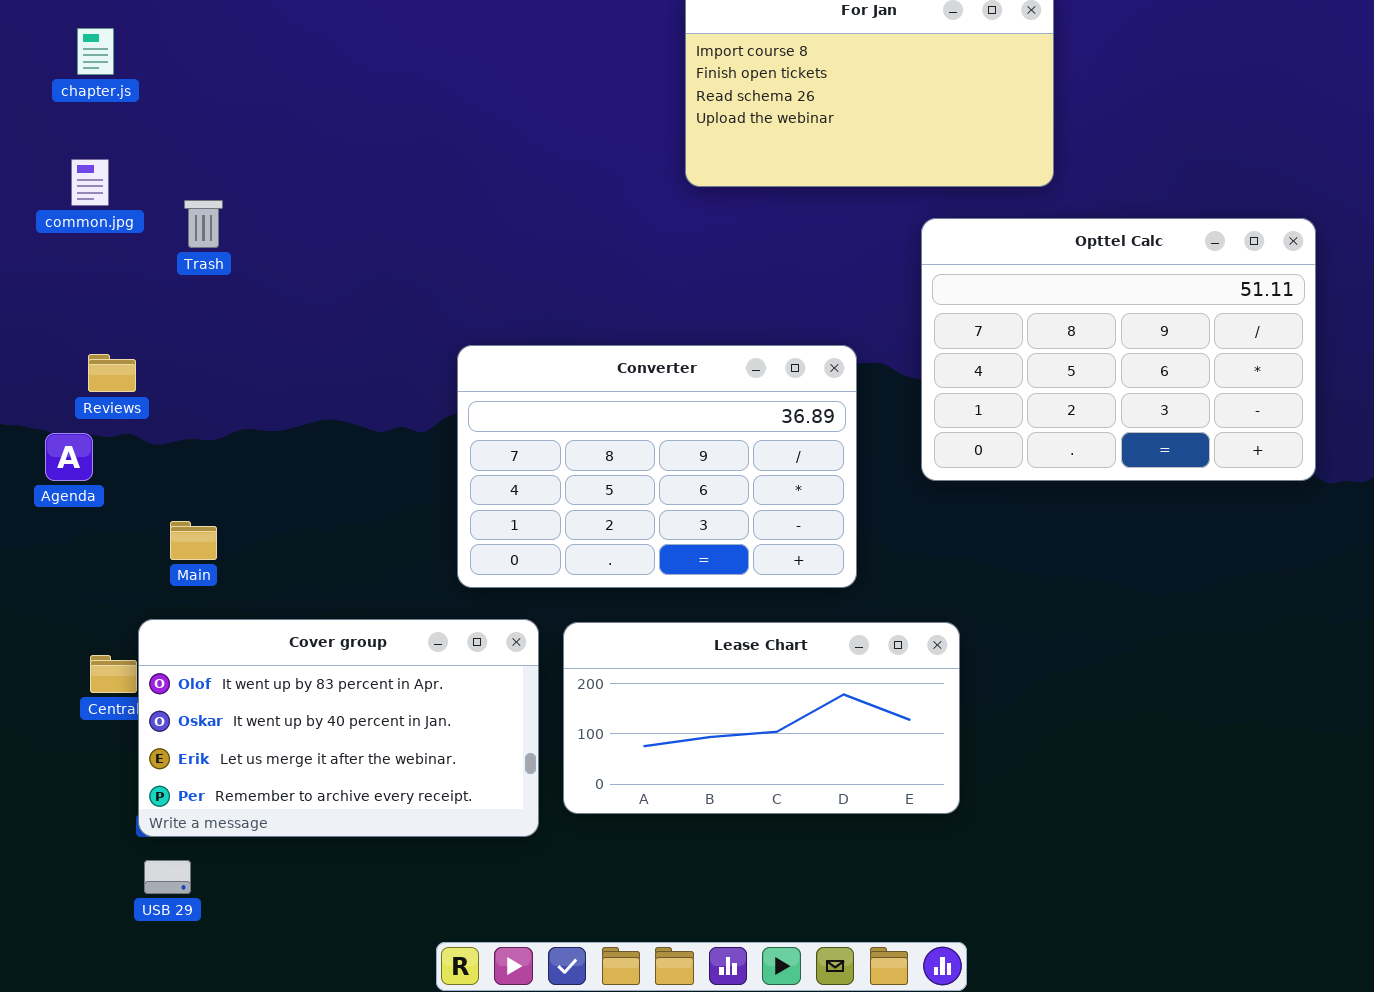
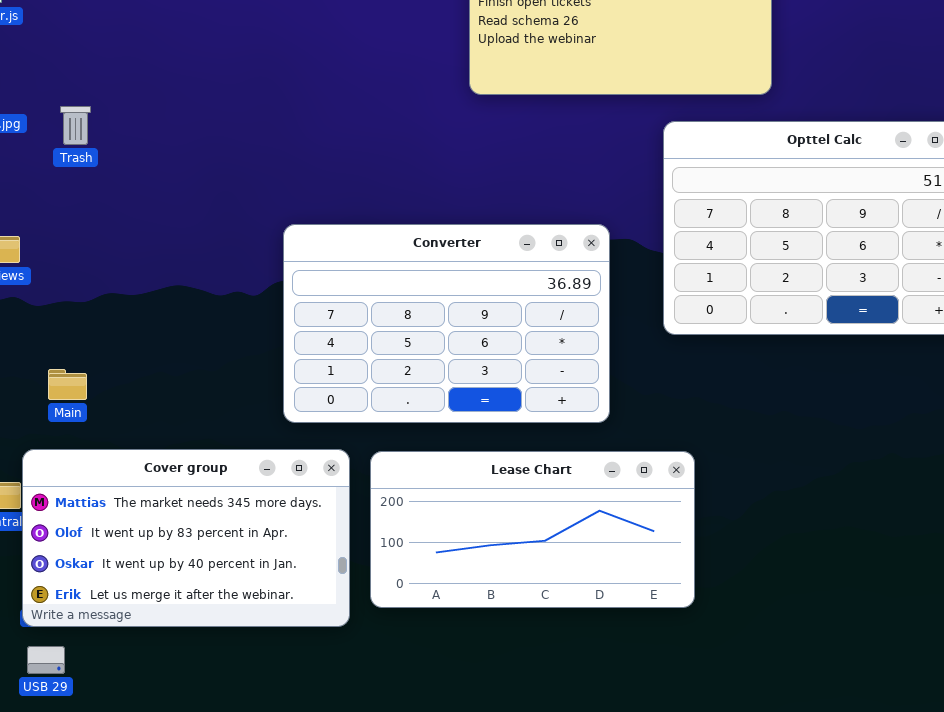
Cover group: [138,619,539,837] -> [22,449,350,627], scrolled up 1 row

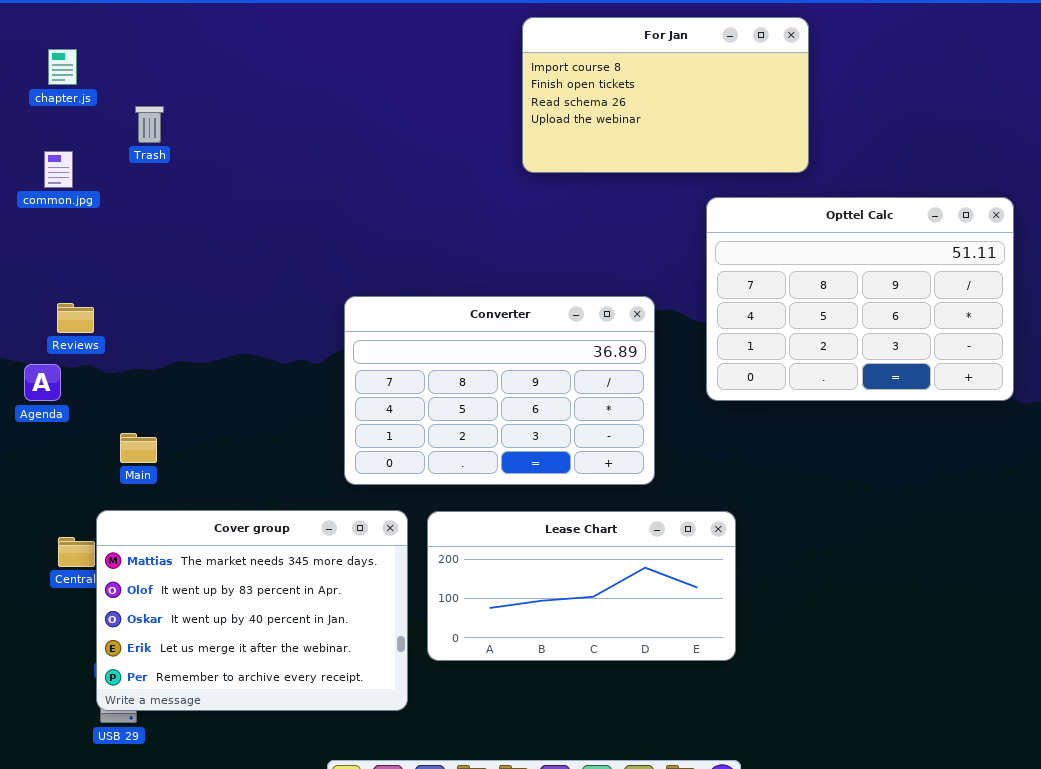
Trash: [60,106,91,145] -> [135,106,164,143], moved
Cover group: [22,449,350,627] -> [96,510,408,711], resized

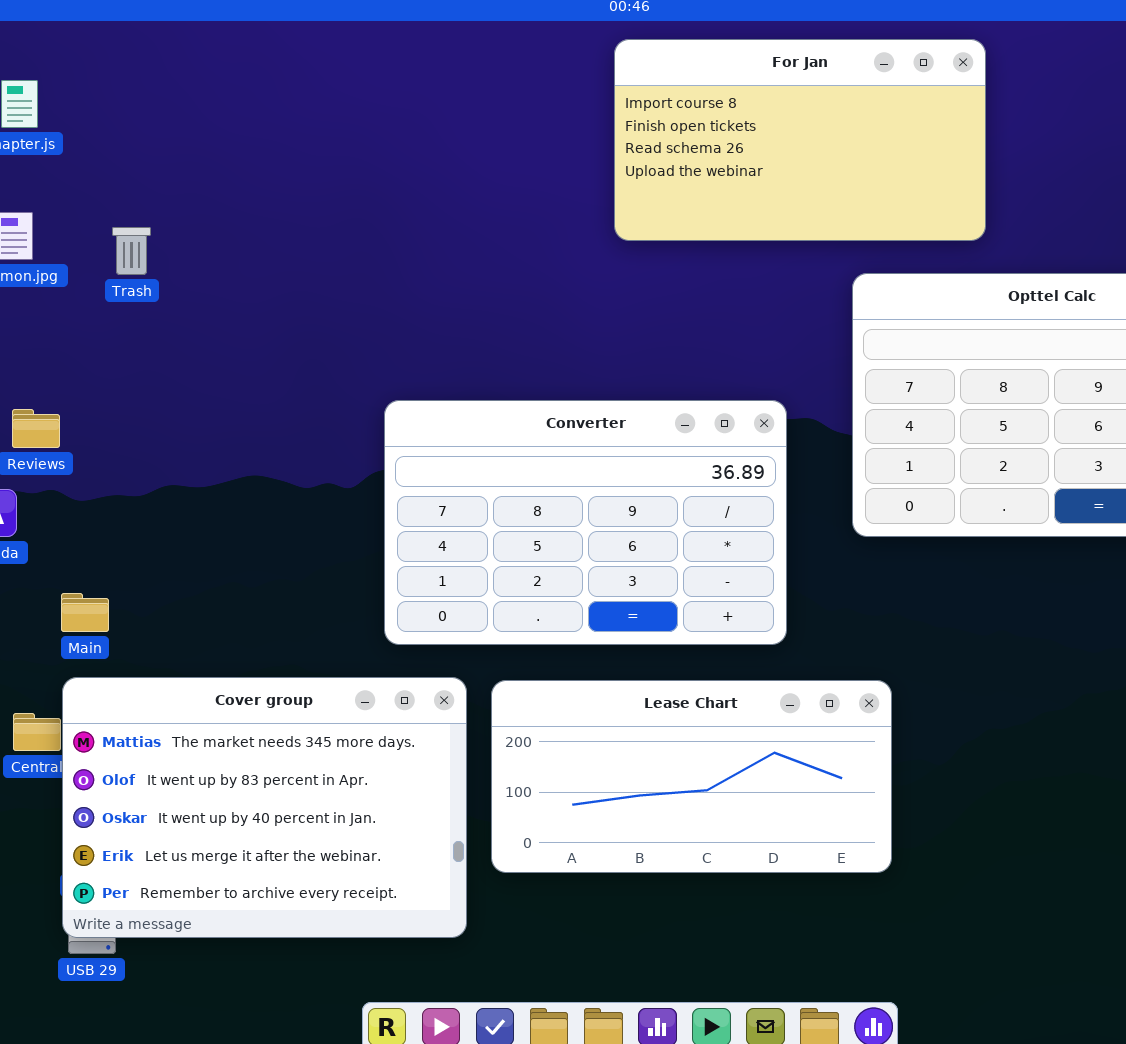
Trash: [135,106,164,143] -> [112,227,151,275], moved
Main: [120,433,157,463] -> [61,593,109,632], moved

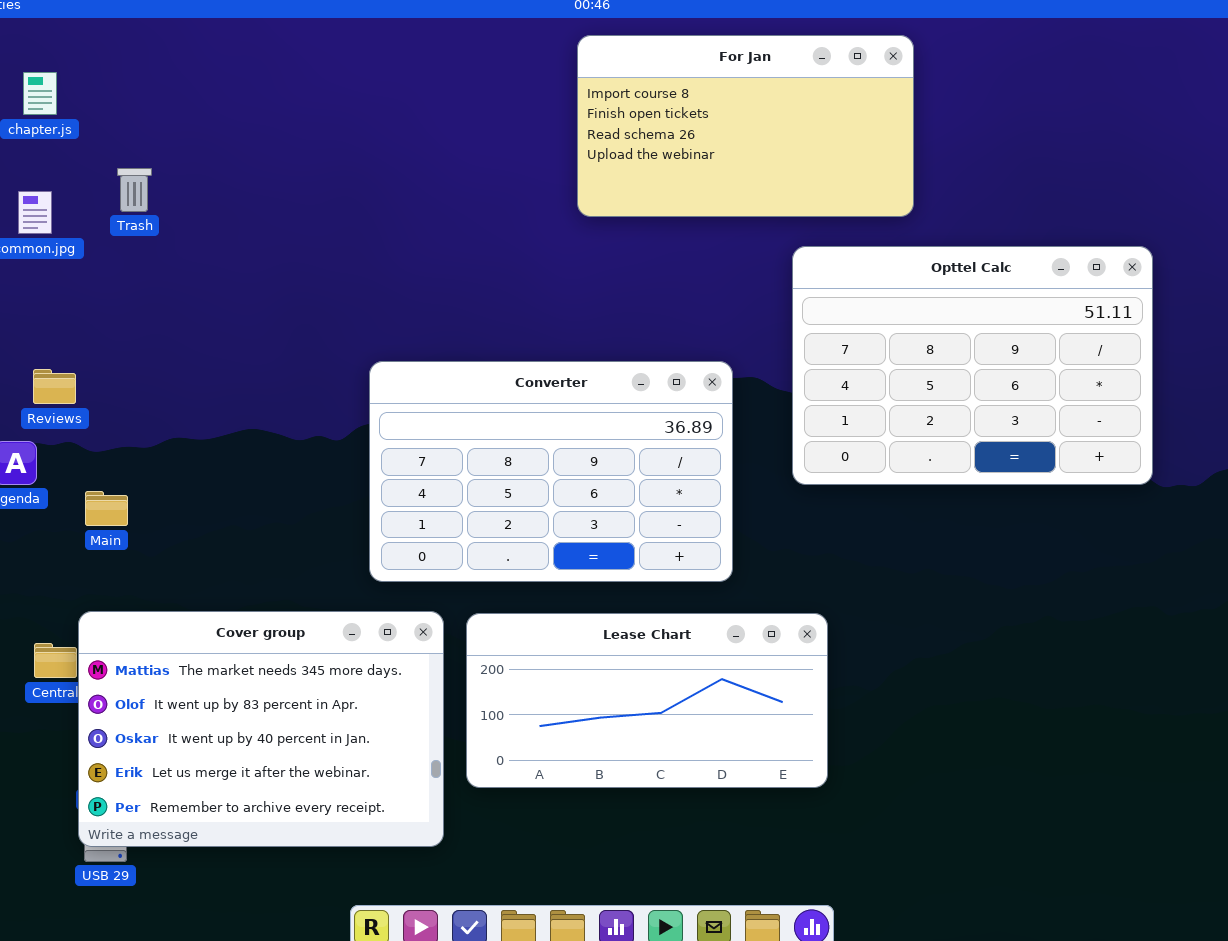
Trash: [112,227,151,275] -> [117,168,152,212], moved
Main: [61,593,109,632] -> [85,491,128,526], moved

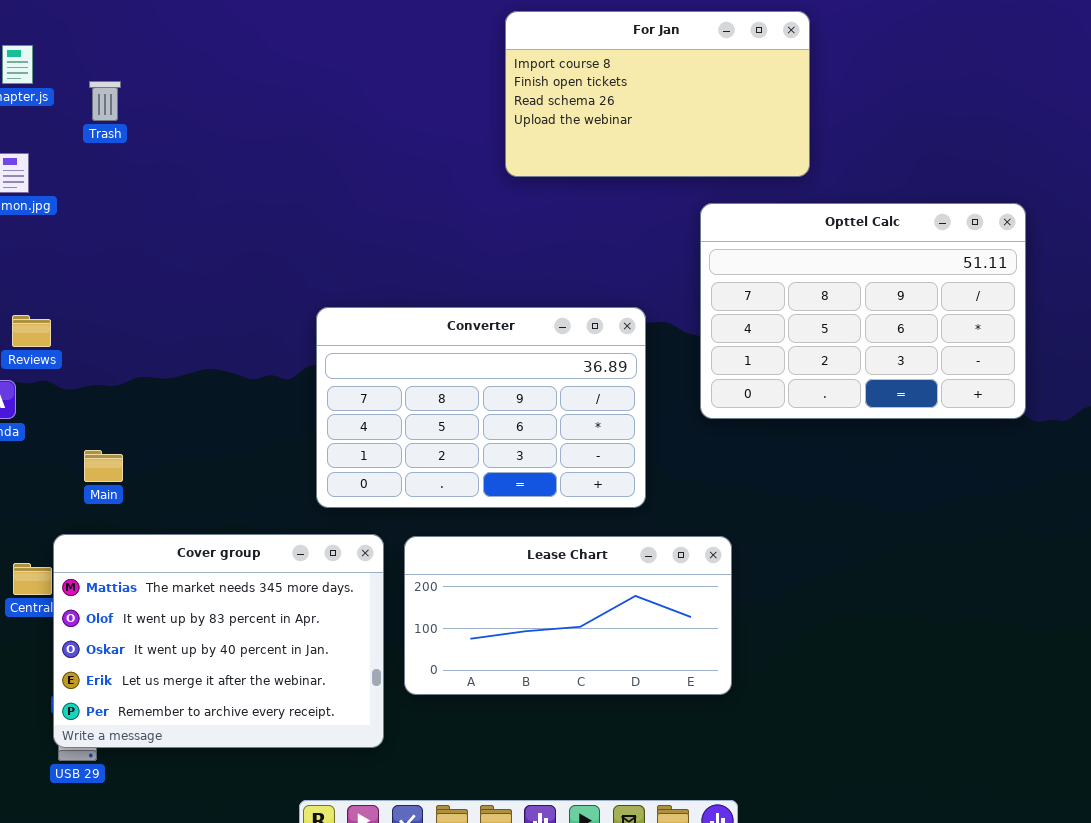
Trash: [117,168,152,212] -> [89,81,121,121], moved
Main: [85,491,128,526] -> [84,450,123,482], moved

